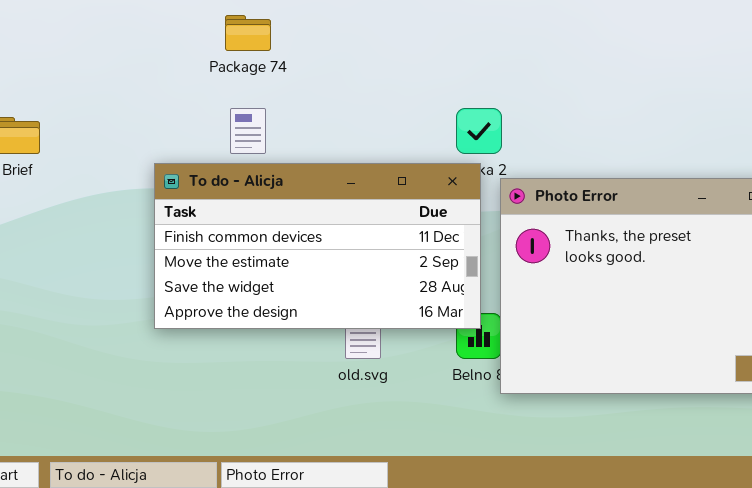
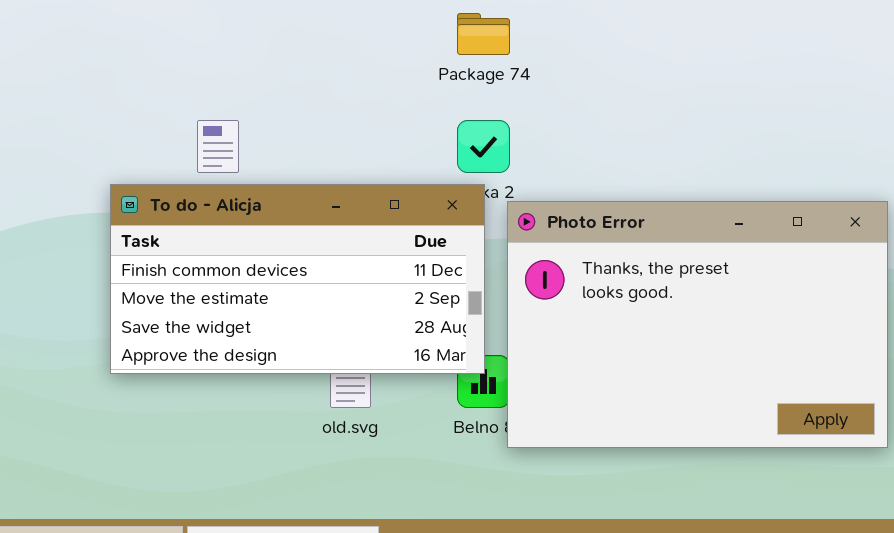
Package 74: [225,15,271,51] -> [457,13,510,55], moved

